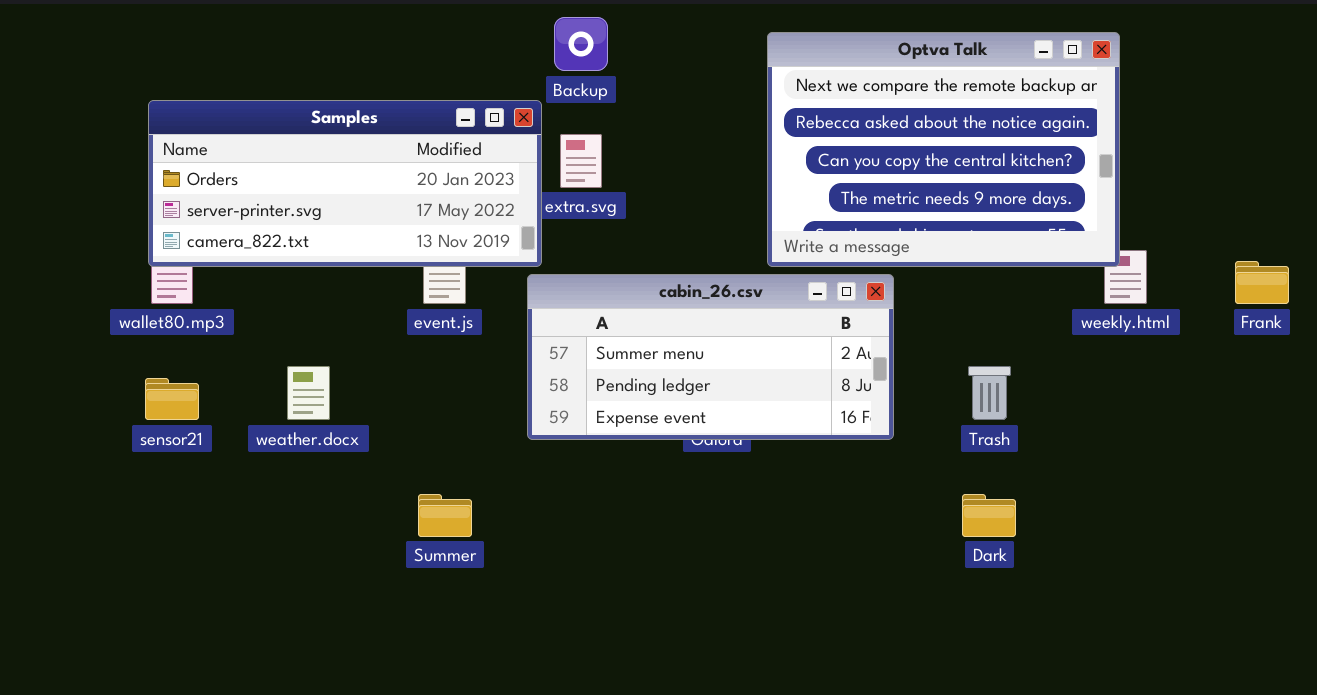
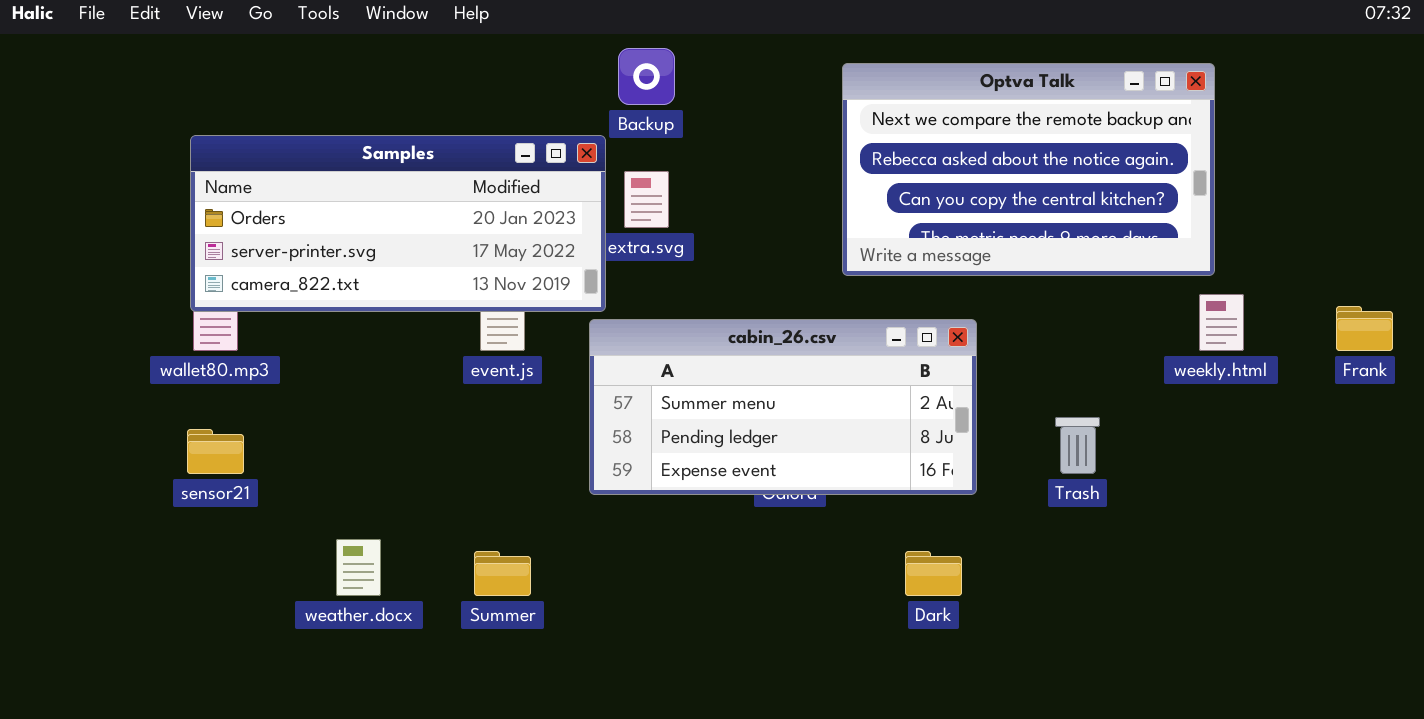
Optva Talk: [767,32,1120,267] -> [842,63,1215,276], resized
weather.docx: [287,366,330,420] -> [336,539,381,596], moved
Dark: [962,494,1016,537] -> [905,551,962,596], moved

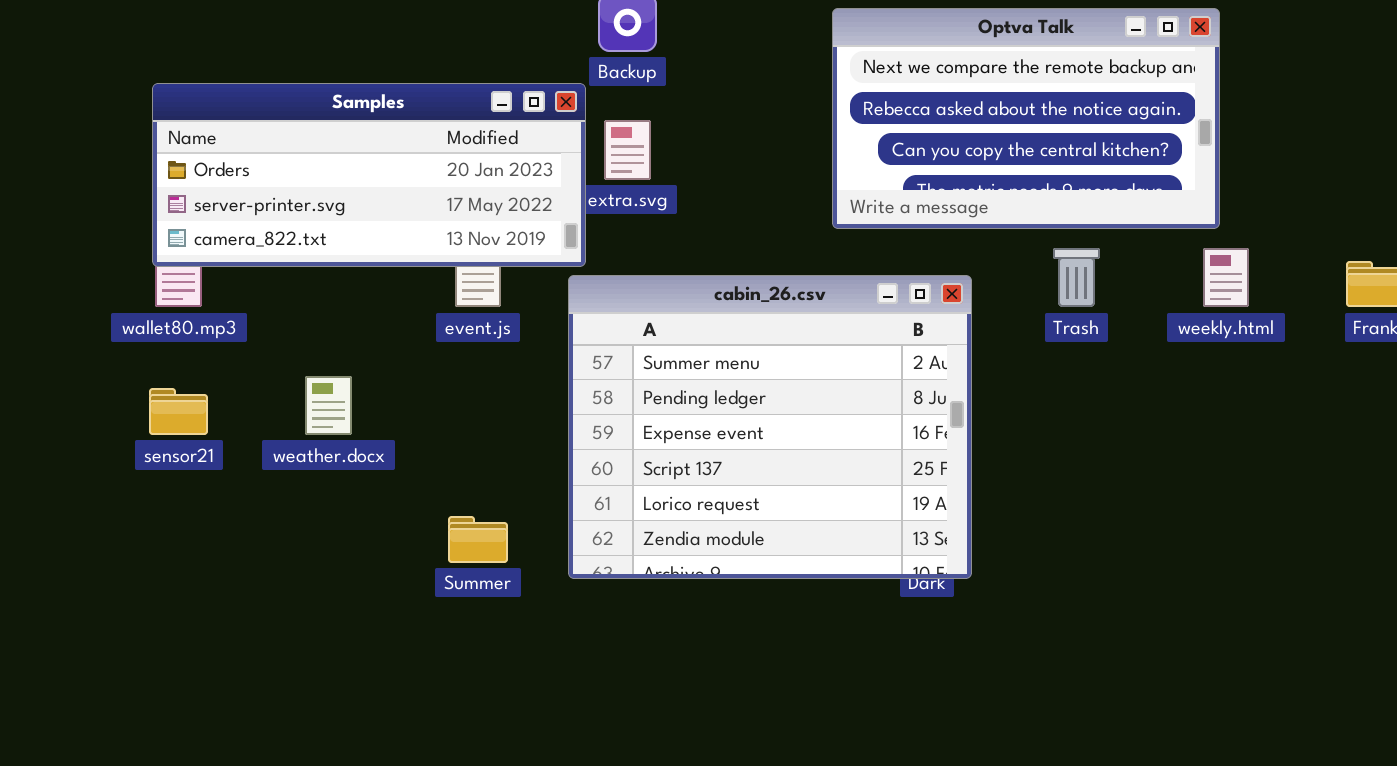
cabin_26.csv: [589,319,977,495] -> [568,275,972,579], resized
Trash: [1055,417,1100,474] -> [1053,248,1100,307], moved
weather.docx: [336,539,381,596] -> [305,376,352,435], moved

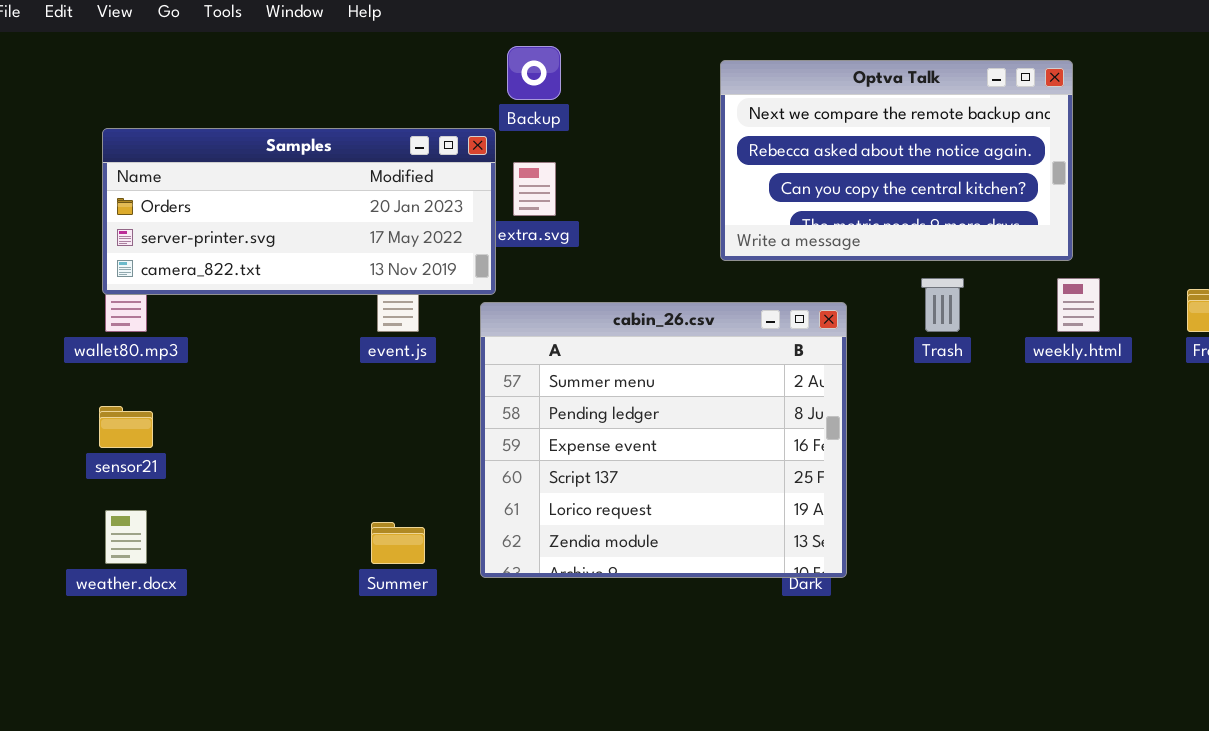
weather.docx: [305,376,352,435] -> [105,510,147,564], moved

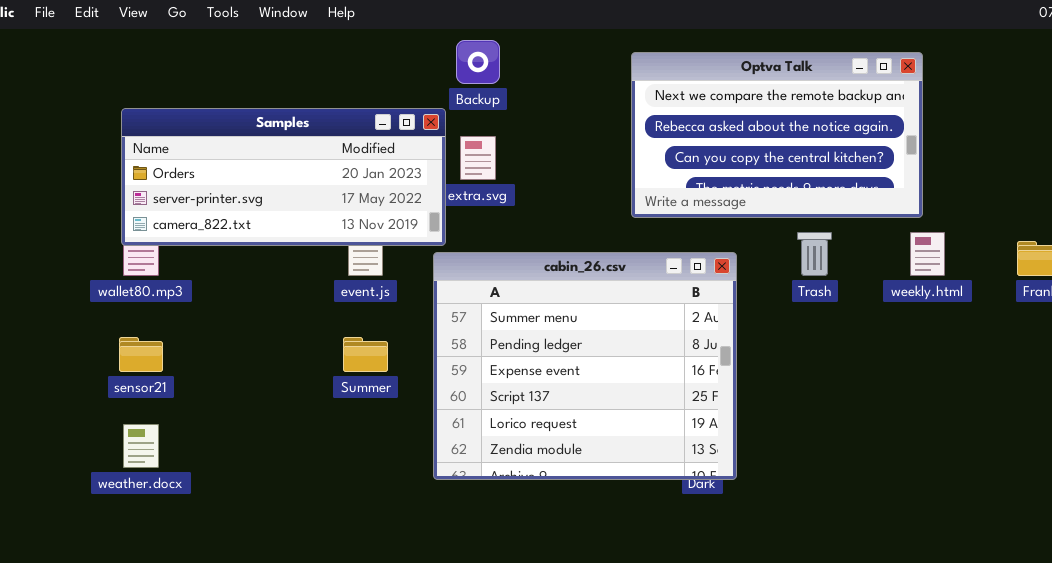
Summer: [371,522,425,564] -> [343,337,388,372], moved

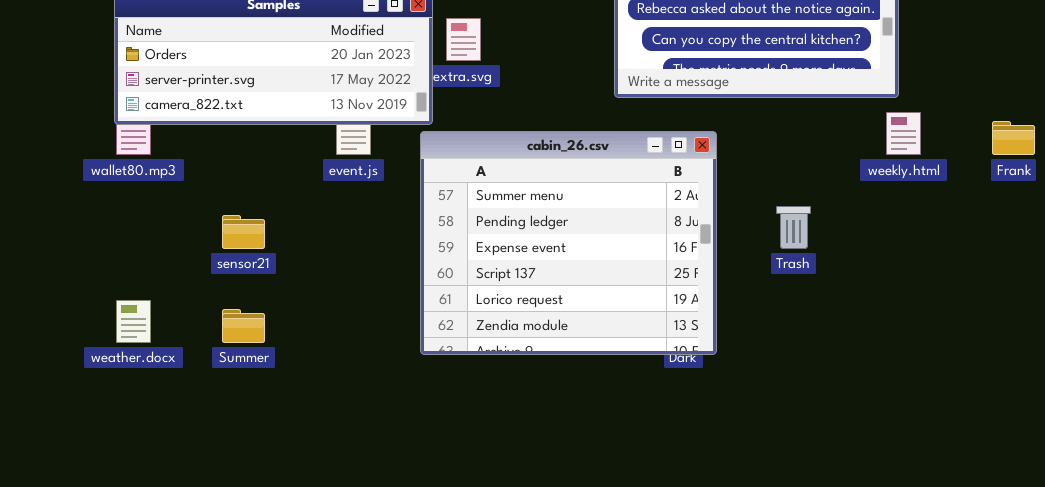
Trash: [797,232,832,276] -> [776,206,811,249], moved
sensor21: [119,337,163,372] -> [222,215,265,249], moved
Summer: [343,337,388,372] -> [222,309,265,343], moved

